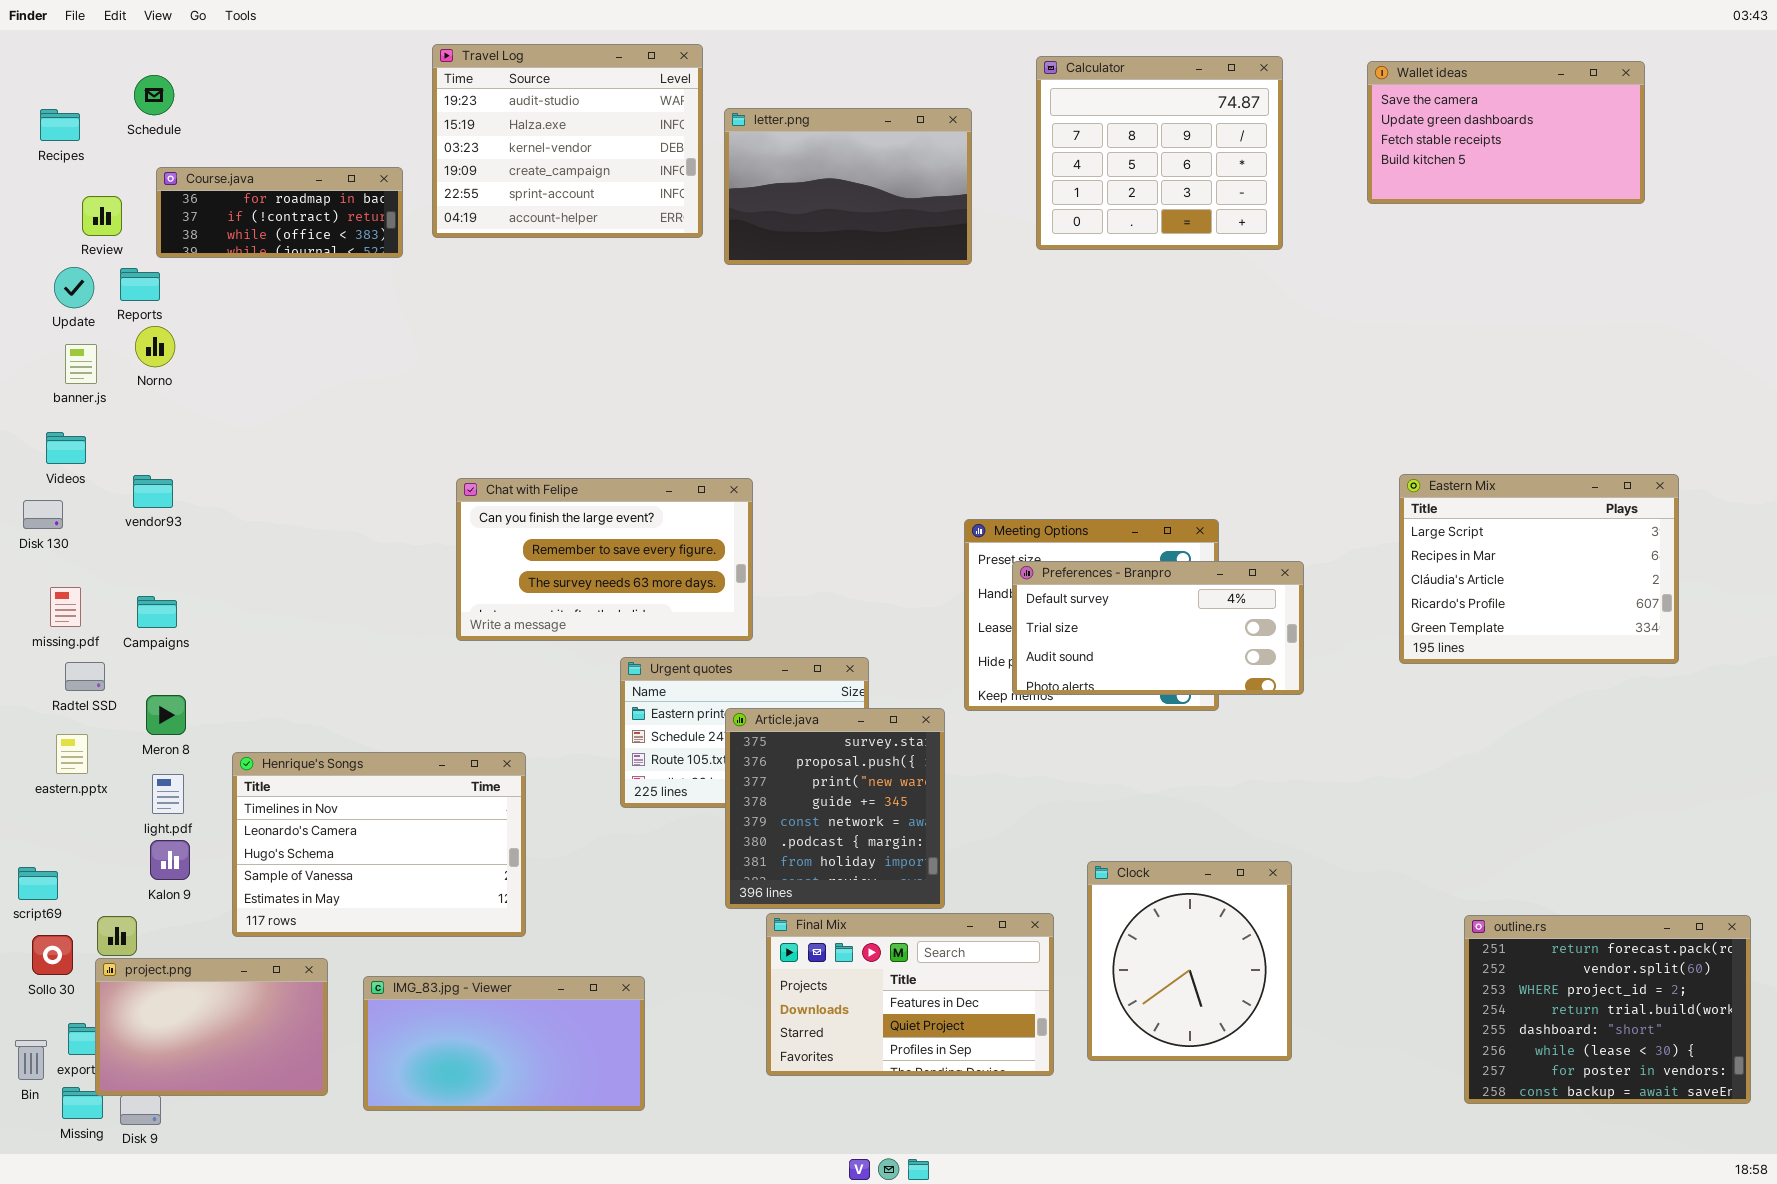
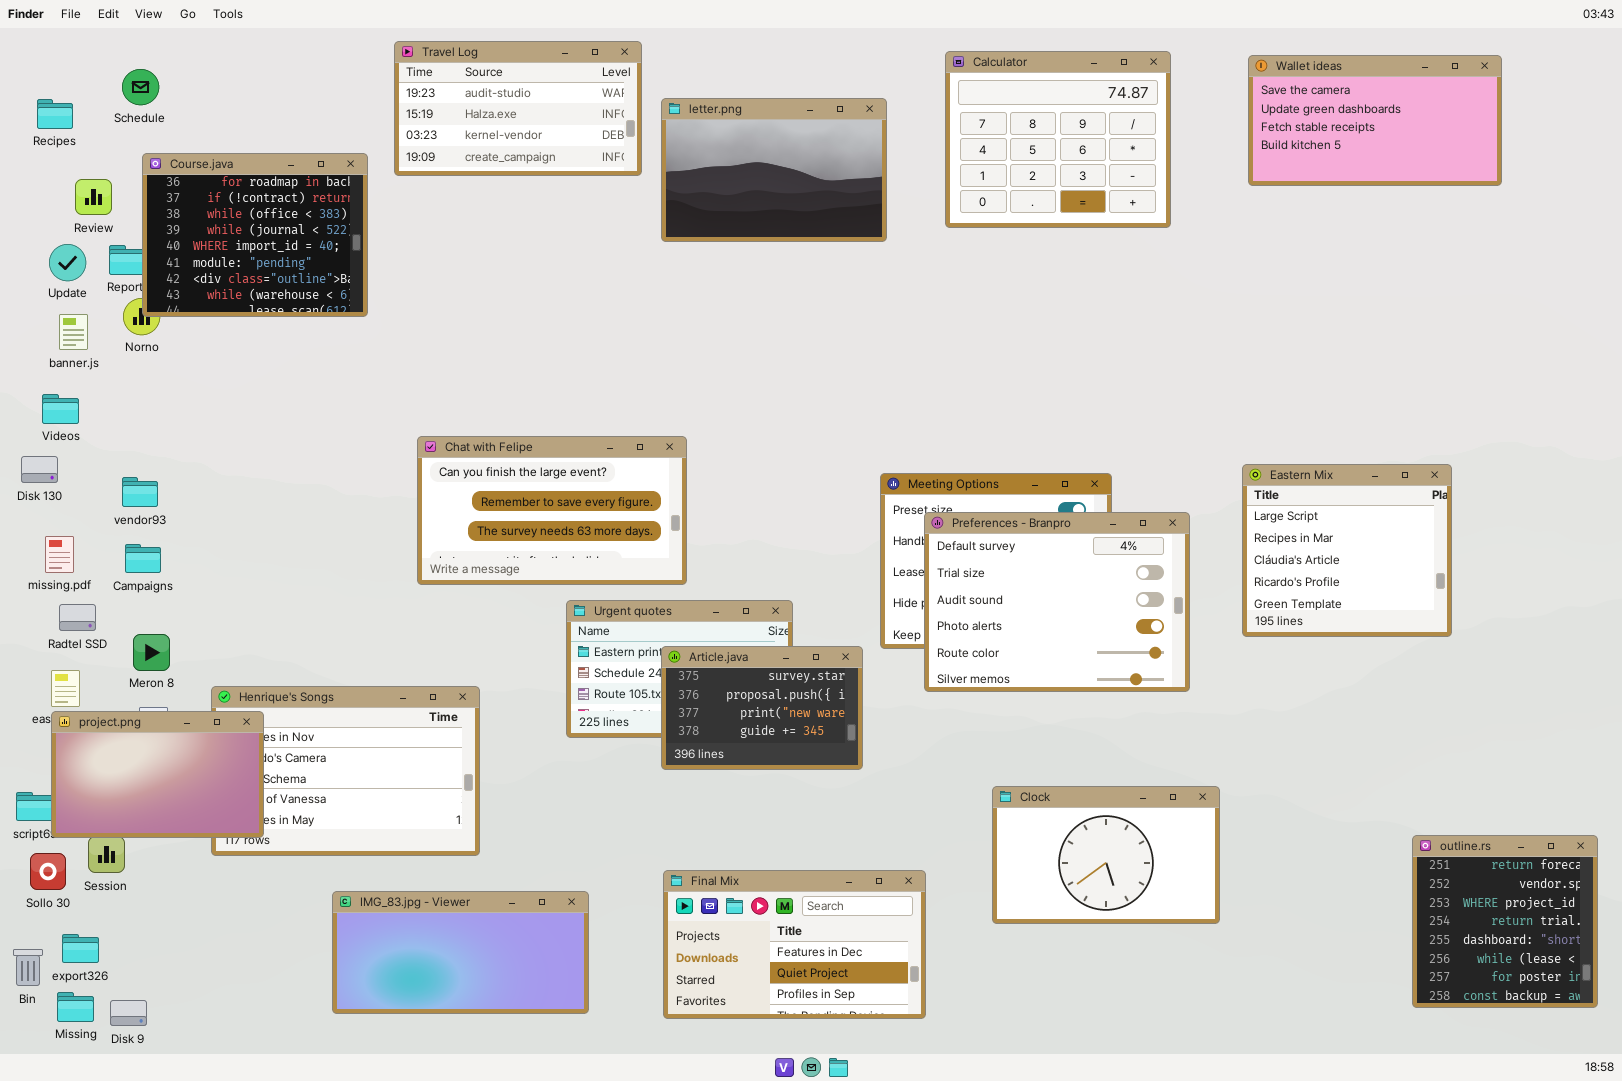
Travel Log: [432,44,703,238] -> [394,41,642,176], resized
Course.java: [156,167,403,258] -> [142,153,368,317], resized
Eastern Mix: [1399,474,1679,664] -> [1242,464,1452,637], moved, resized
vendor93: [133,475,173,508] -> [122,477,158,507], moved
Preferences - Branpro: [1012,561,1304,695] -> [924,512,1190,692], resized
Article.java: [725,708,945,909] -> [661,646,863,770], resized
Clock: [1087,861,1292,1061] -> [992,786,1220,924], resized
Final Mix: [766,913,1054,1076] -> [663,870,926,1019], moved
outline.rs: [1464,915,1751,1104] -> [1412,835,1598,1008], resized
project.png: [95,958,328,1096] -> [51,711,264,838], moved

